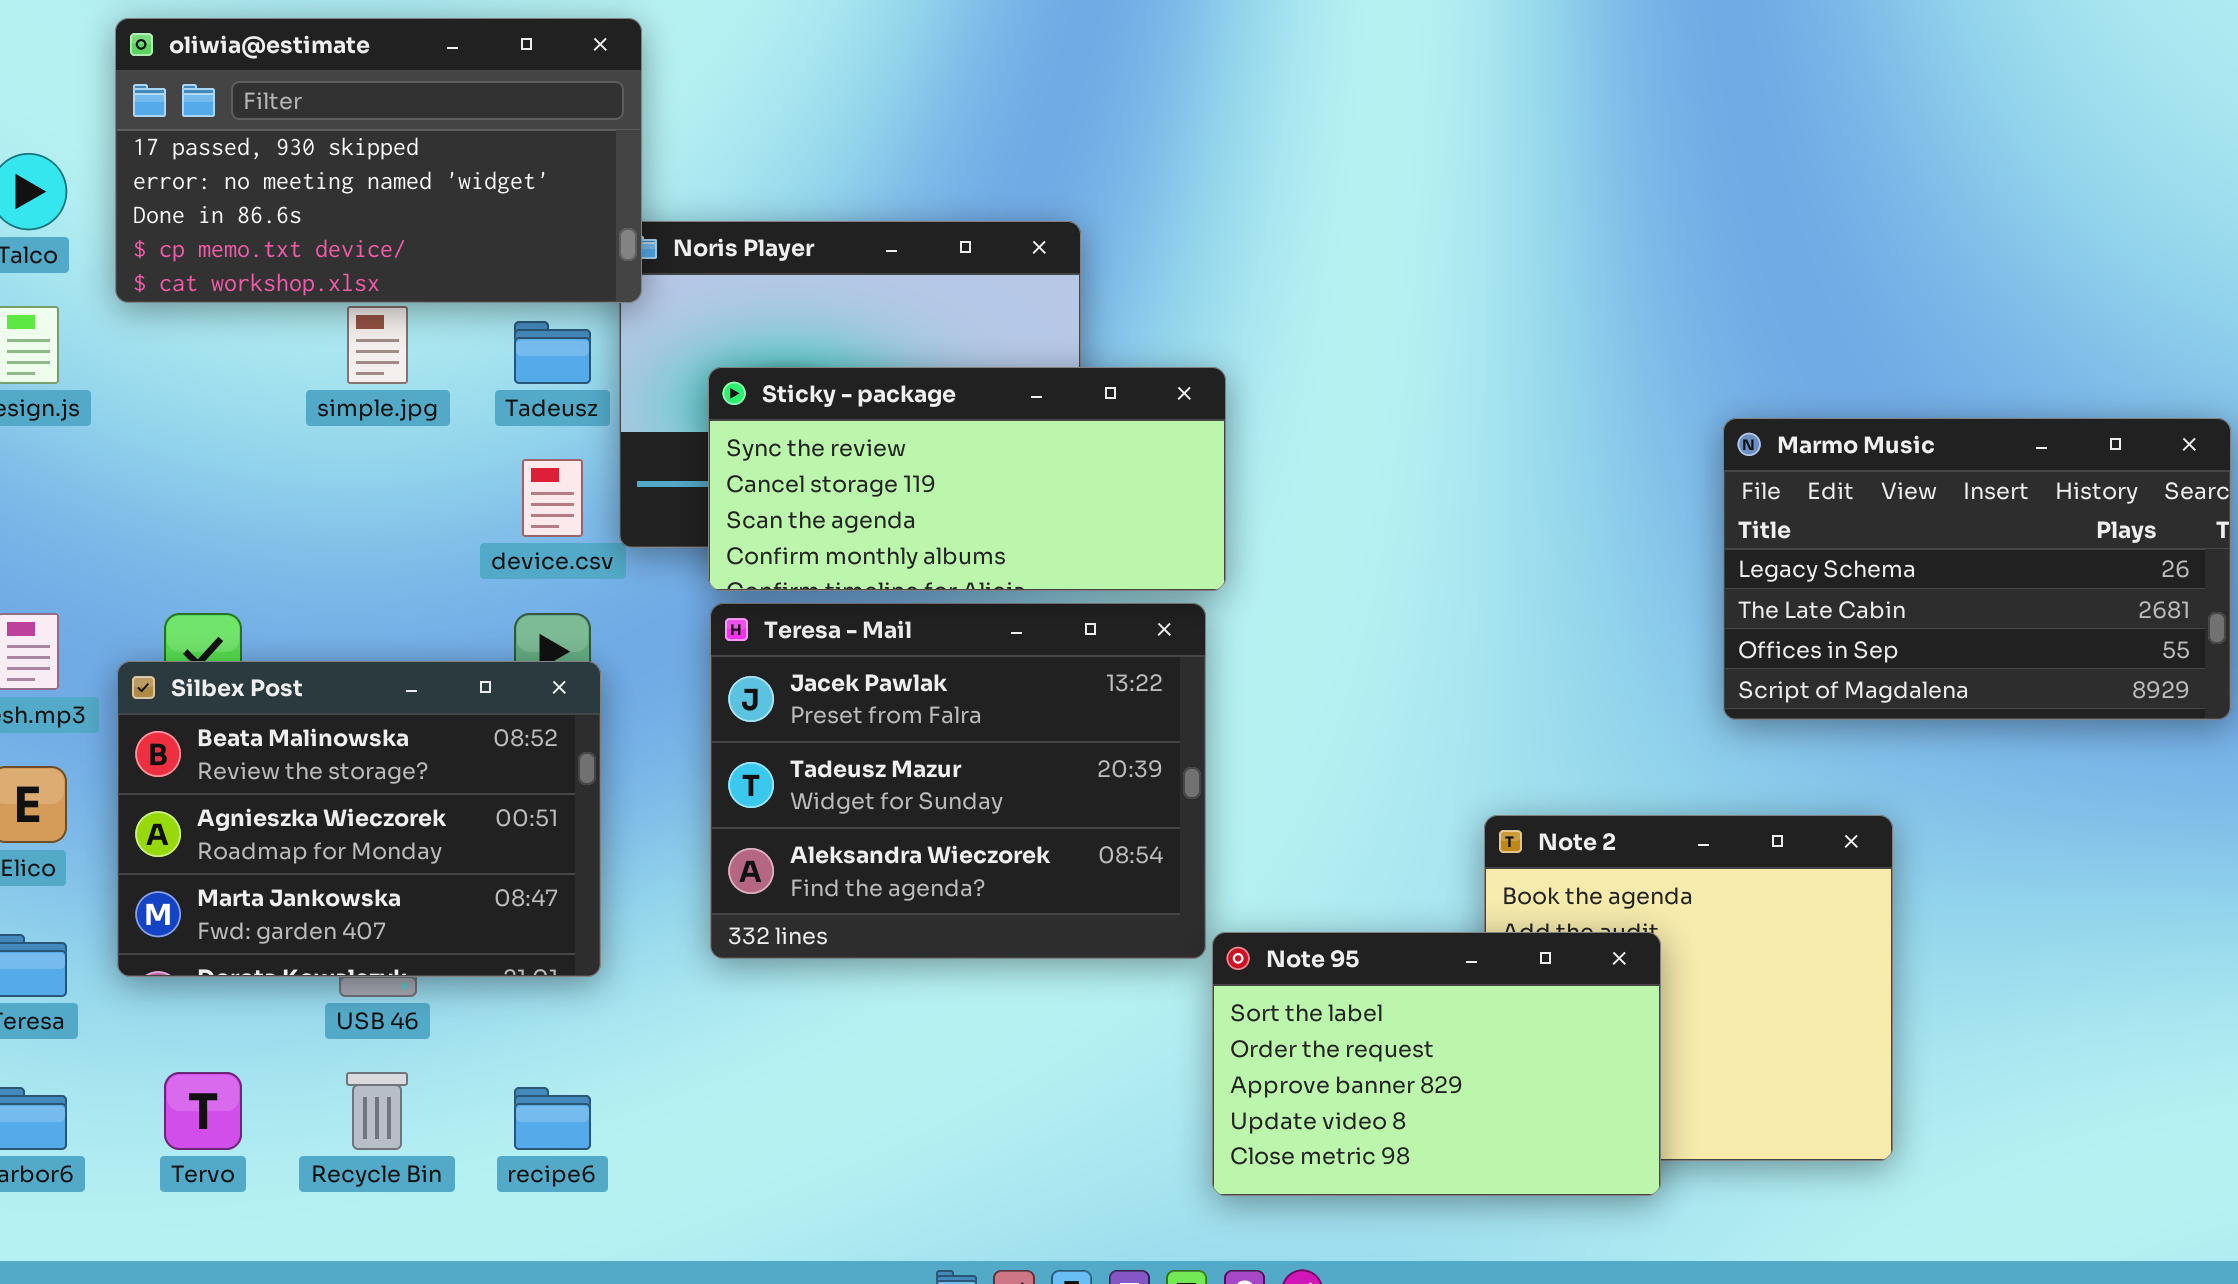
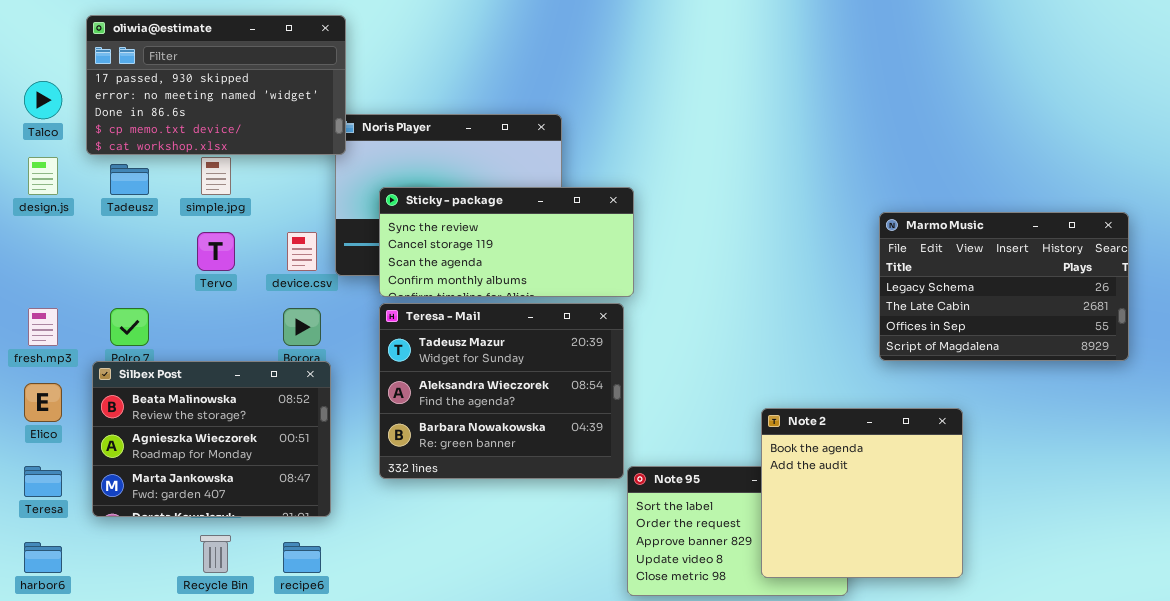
Tadeusz: [514,321,591,384] -> [110,164,149,195], moved
Teresa - Mail: [710,603,1206,959] -> [379,303,624,479], scrolled down 1 row
Silbex Post: [117,661,601,977] -> [92,361,331,517], moved
Note 2: [1484,815,1893,1161] -> [761,408,963,578], raised
Tervo: [164,1072,242,1150] -> [197,232,235,271], moved

